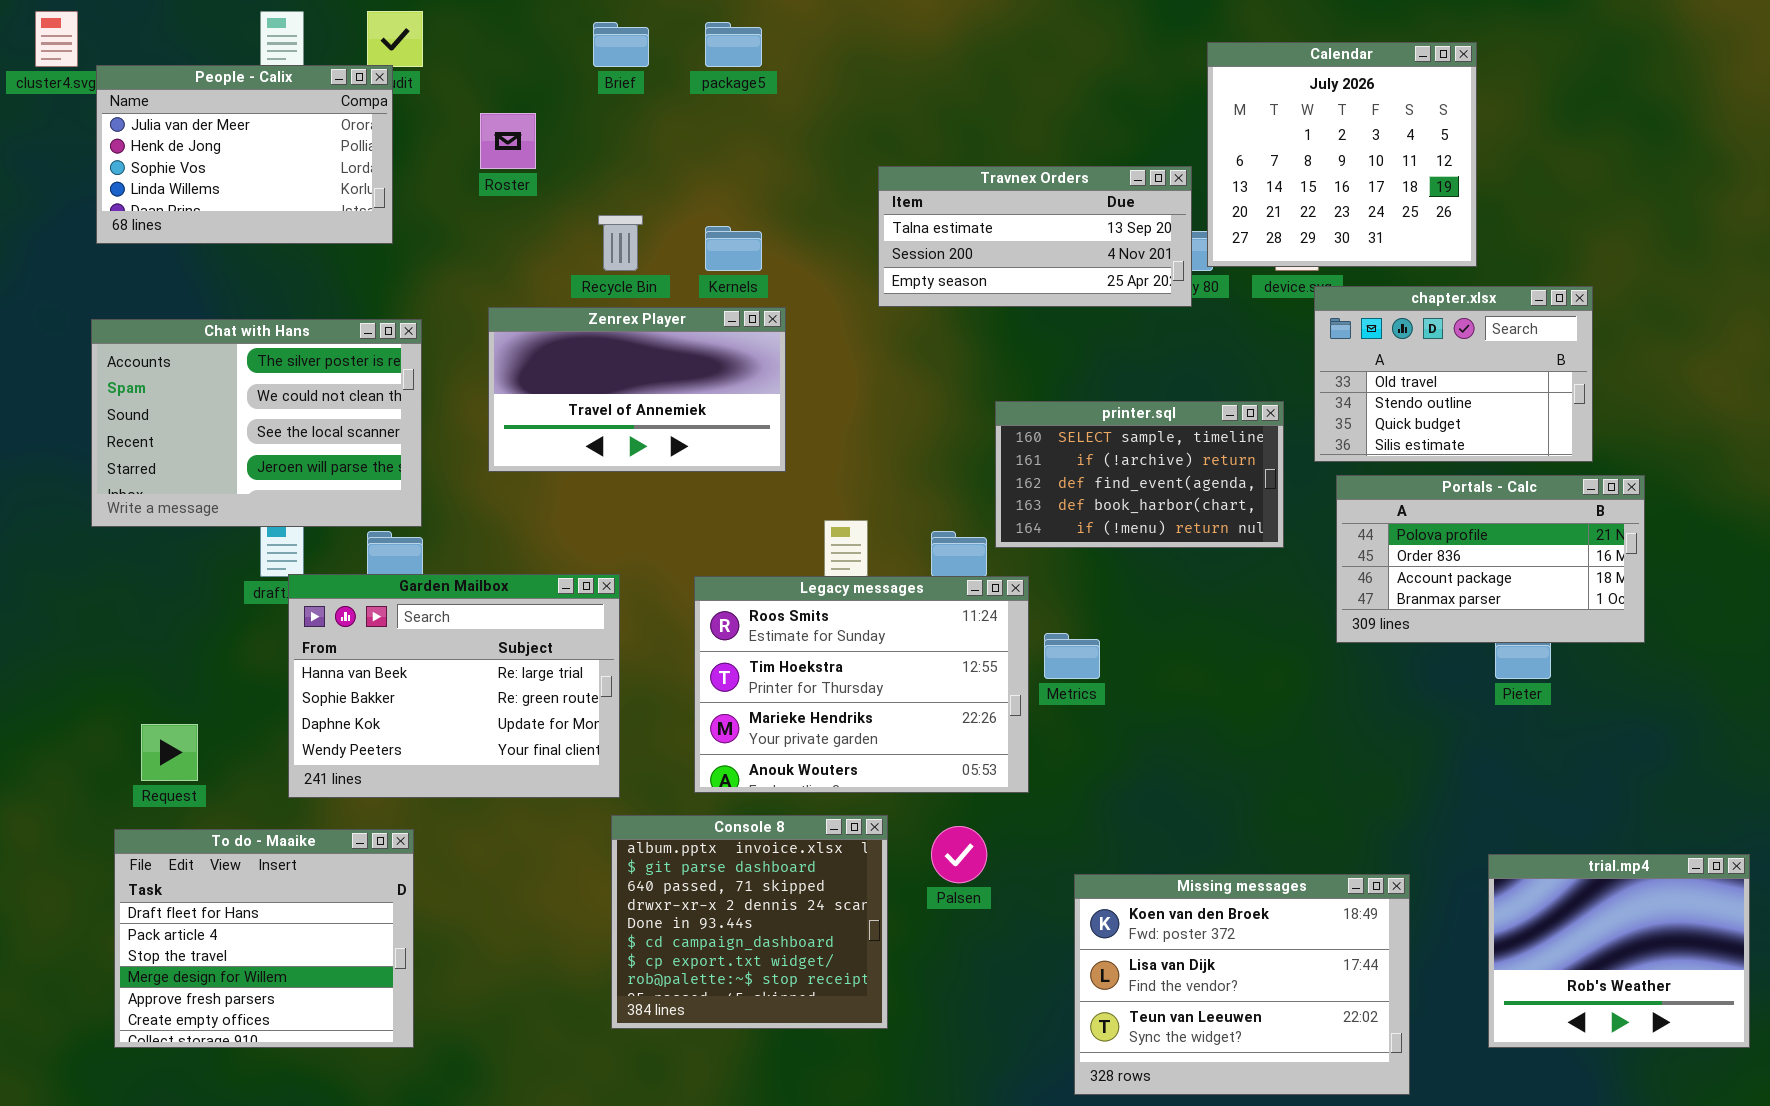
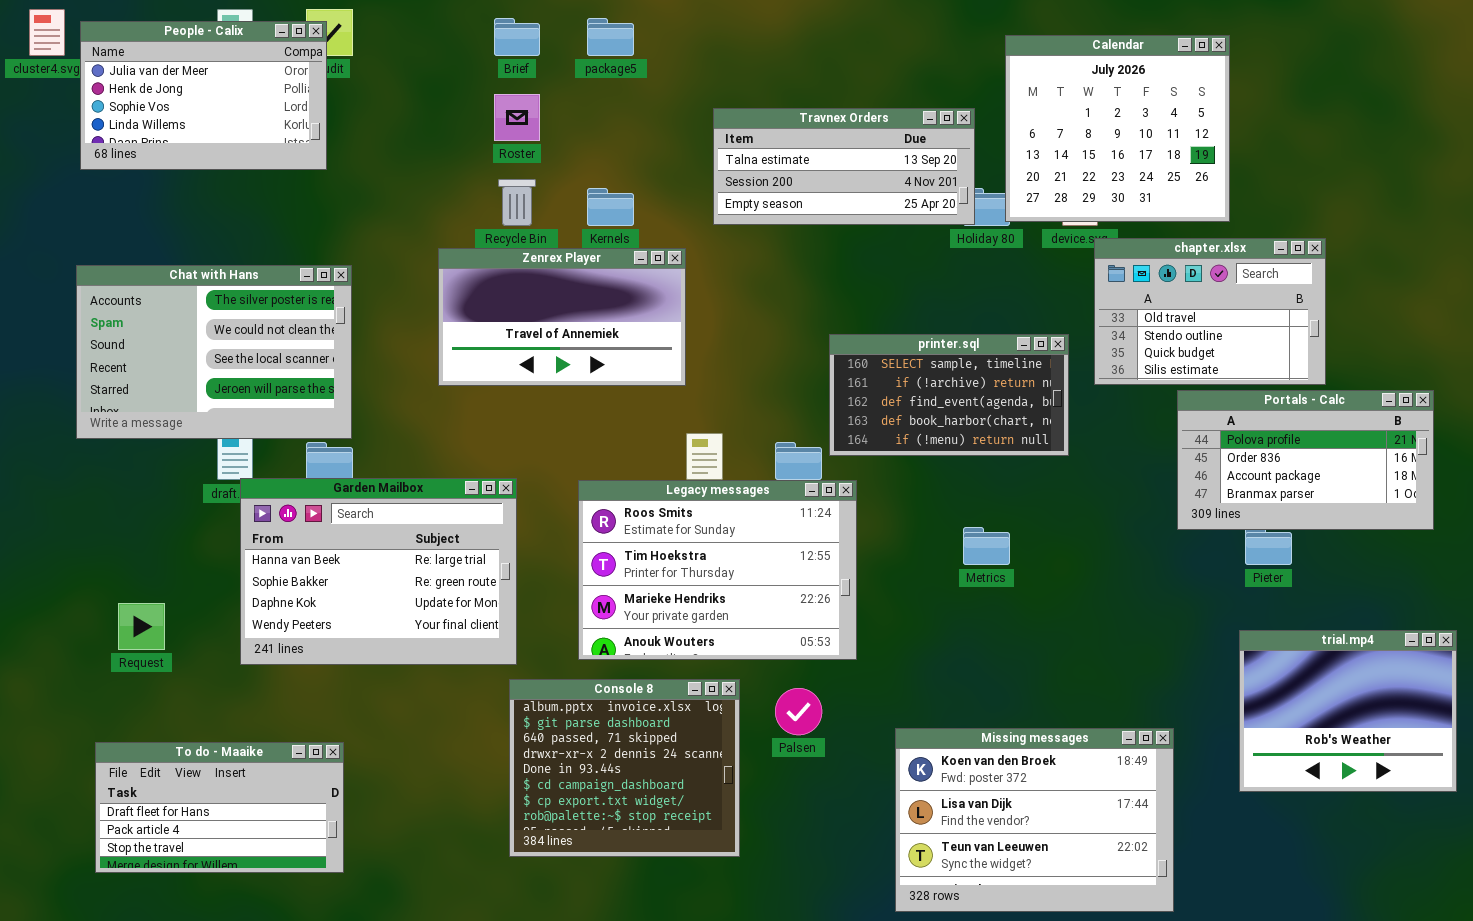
People - Calix: [96,65,393,244] -> [80,21,327,170], moved
Roster: [480,113,536,169] -> [494,94,540,141], moved
Travnex Orders: [878,166,1192,307] -> [713,108,975,225], moved
Zenrex Player: [488,307,786,472] -> [438,248,686,386], moved
Portals - Calc: [1336,475,1645,643] -> [1177,390,1434,530], moved
Metrics: [1044,633,1100,679] -> [963,527,1010,565], moved
To do - Maaike: [114,829,414,1048] -> [95,742,344,873], resized
trial.mp4: [1488,854,1750,1048] -> [1239,630,1457,792], moved

